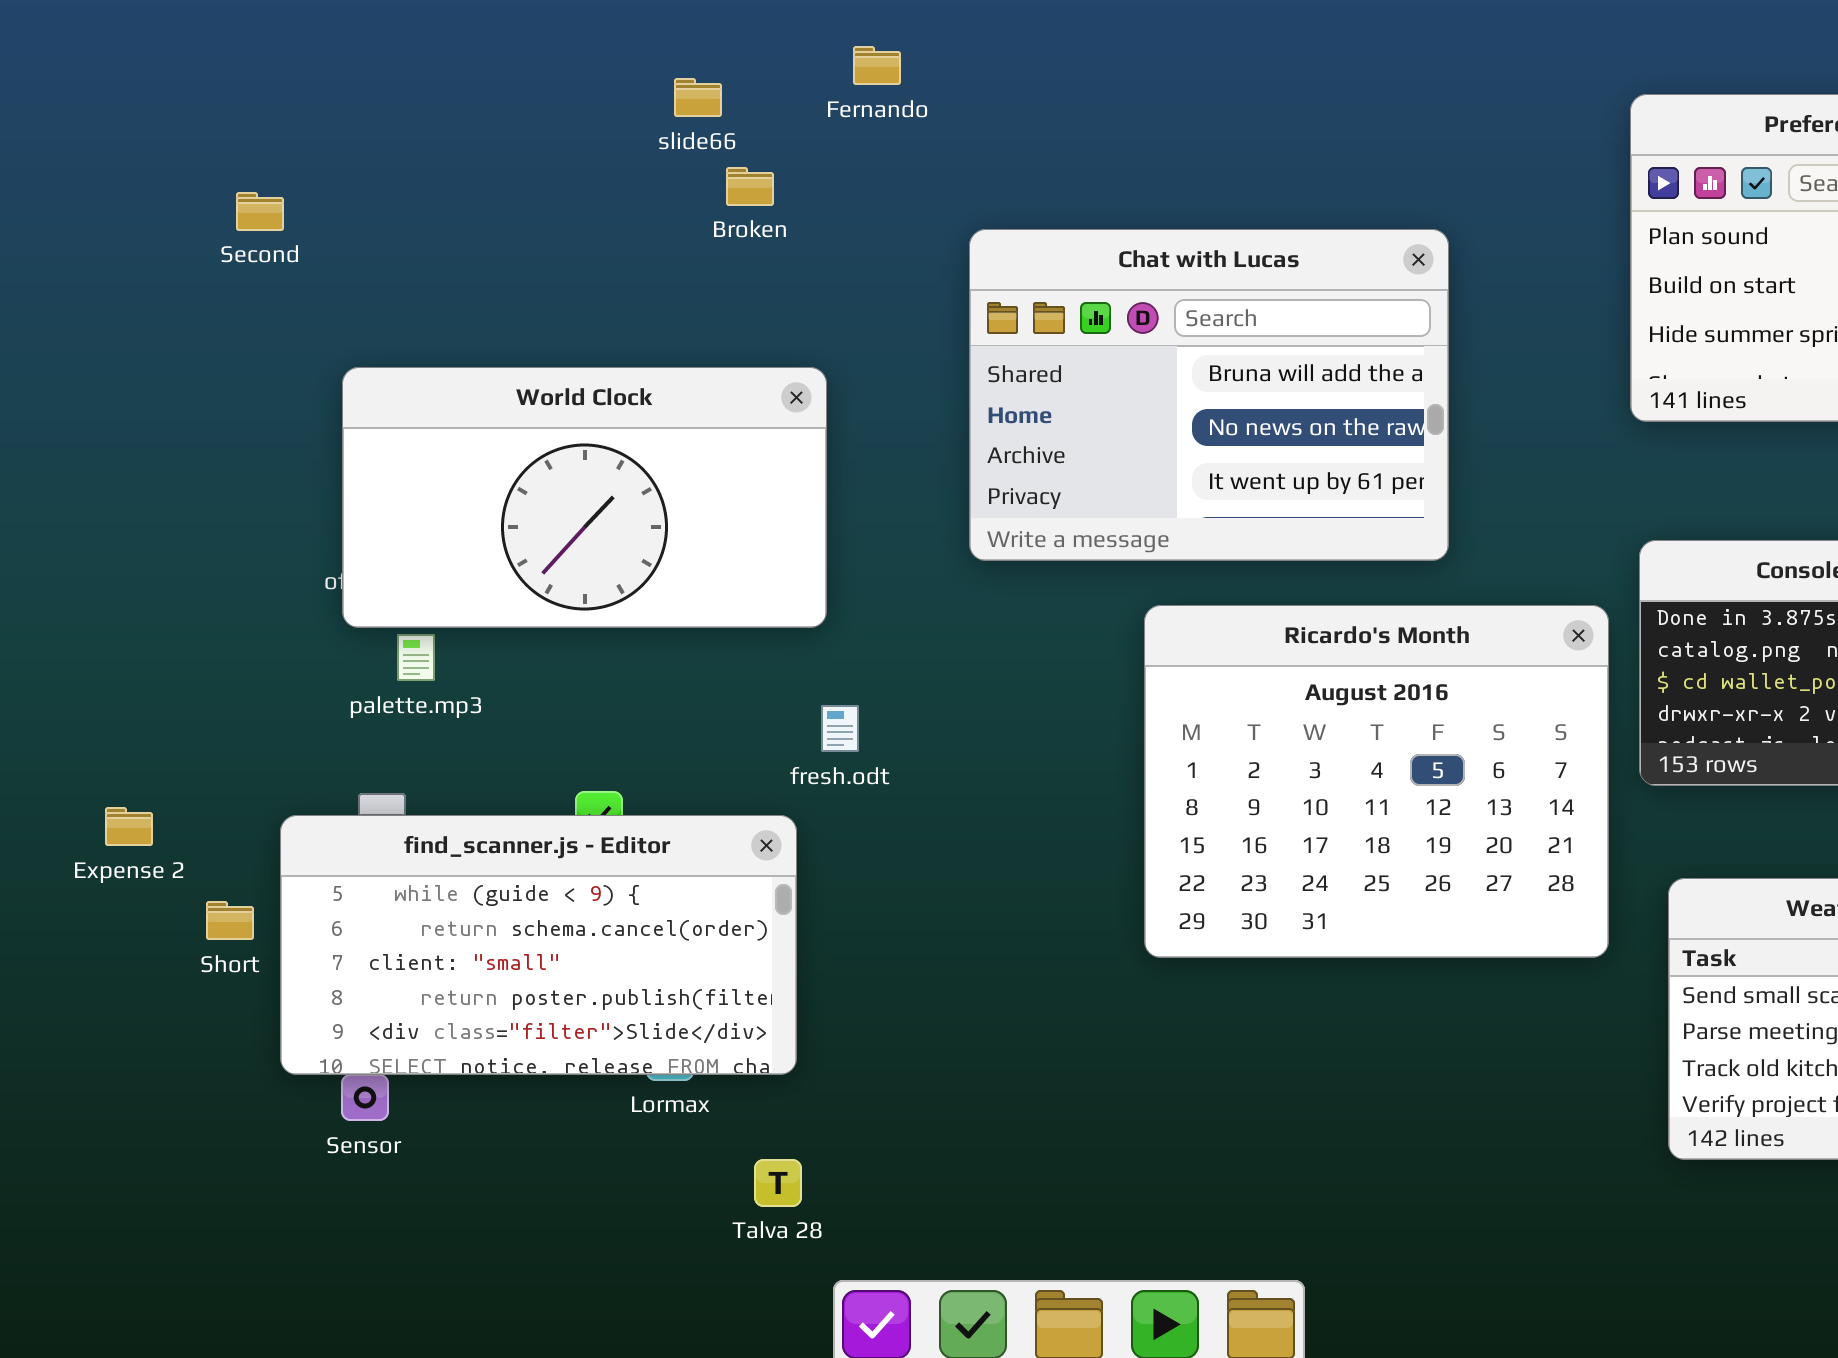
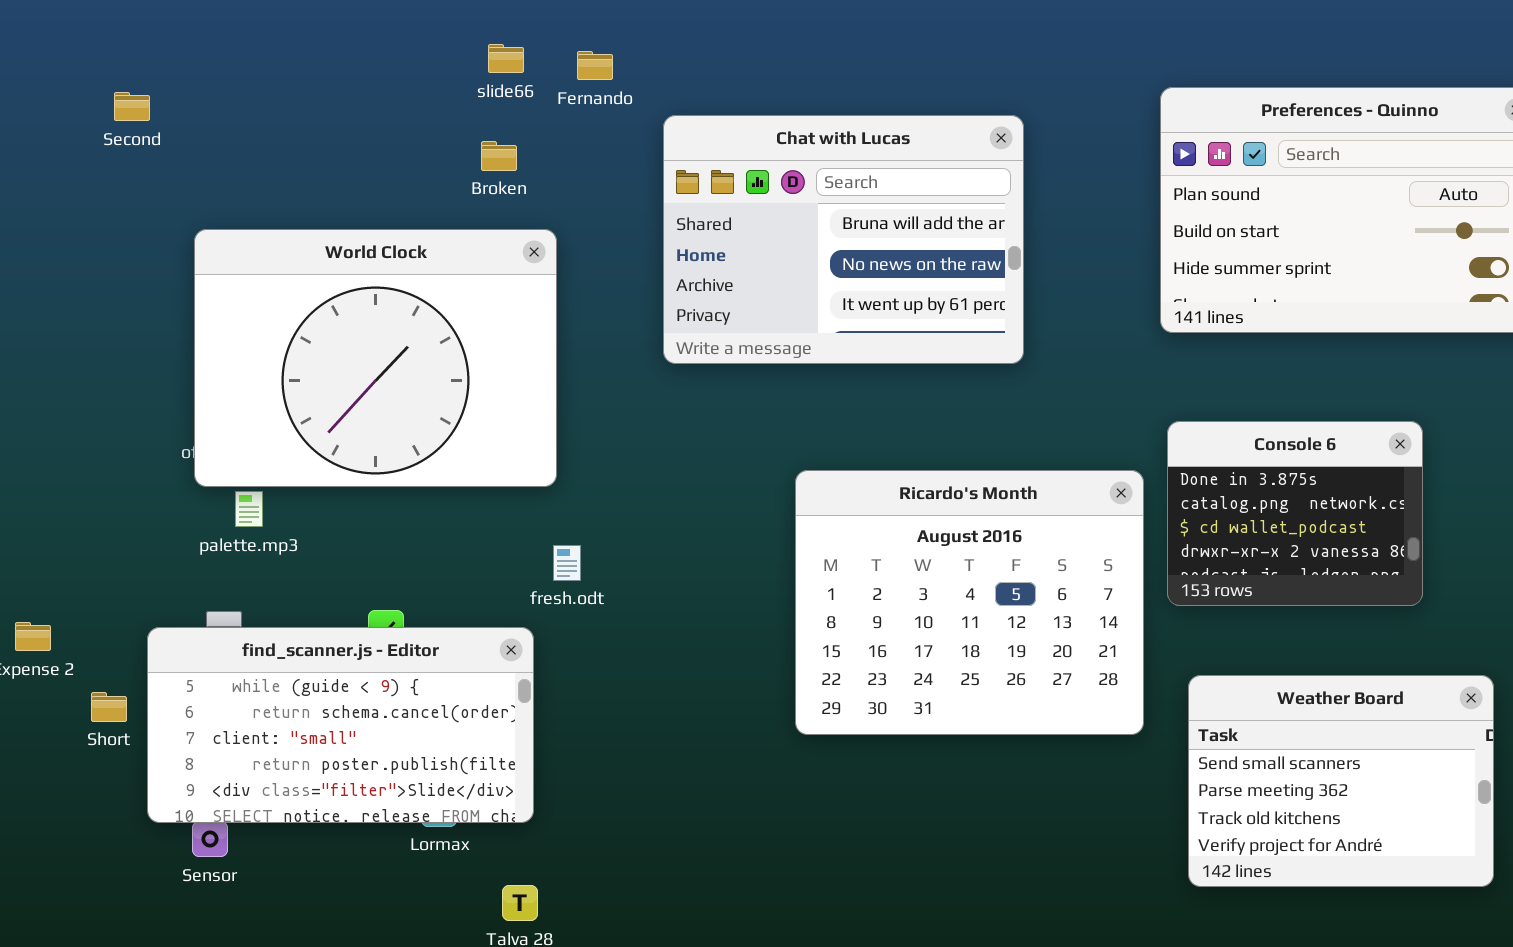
slide66: [674,78,722,117] -> [488,44,524,73], moved
Second: [236,192,284,231] -> [114,92,150,121], moved
Chat with Lucas: [969,229,1449,561] -> [663,115,1024,364], moved
World Clock: [342,367,827,628] -> [194,229,557,487], resized

